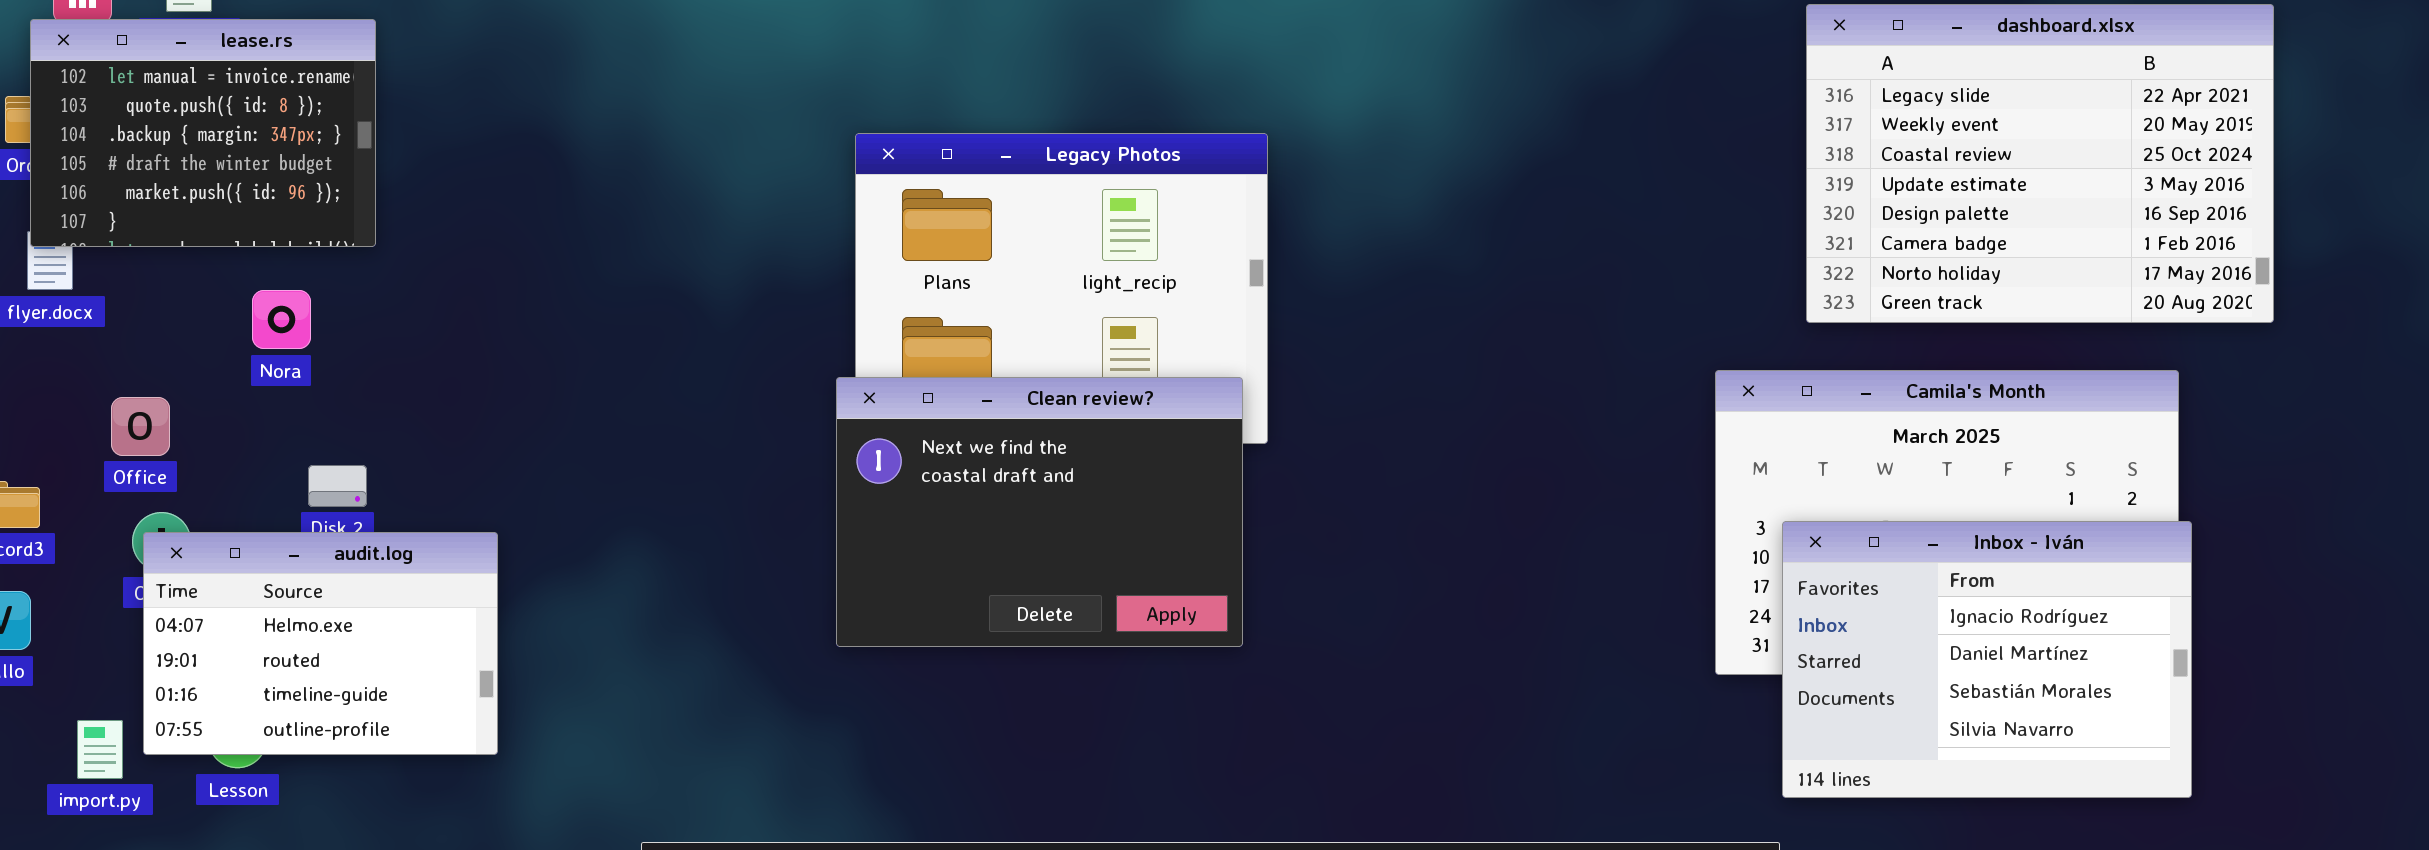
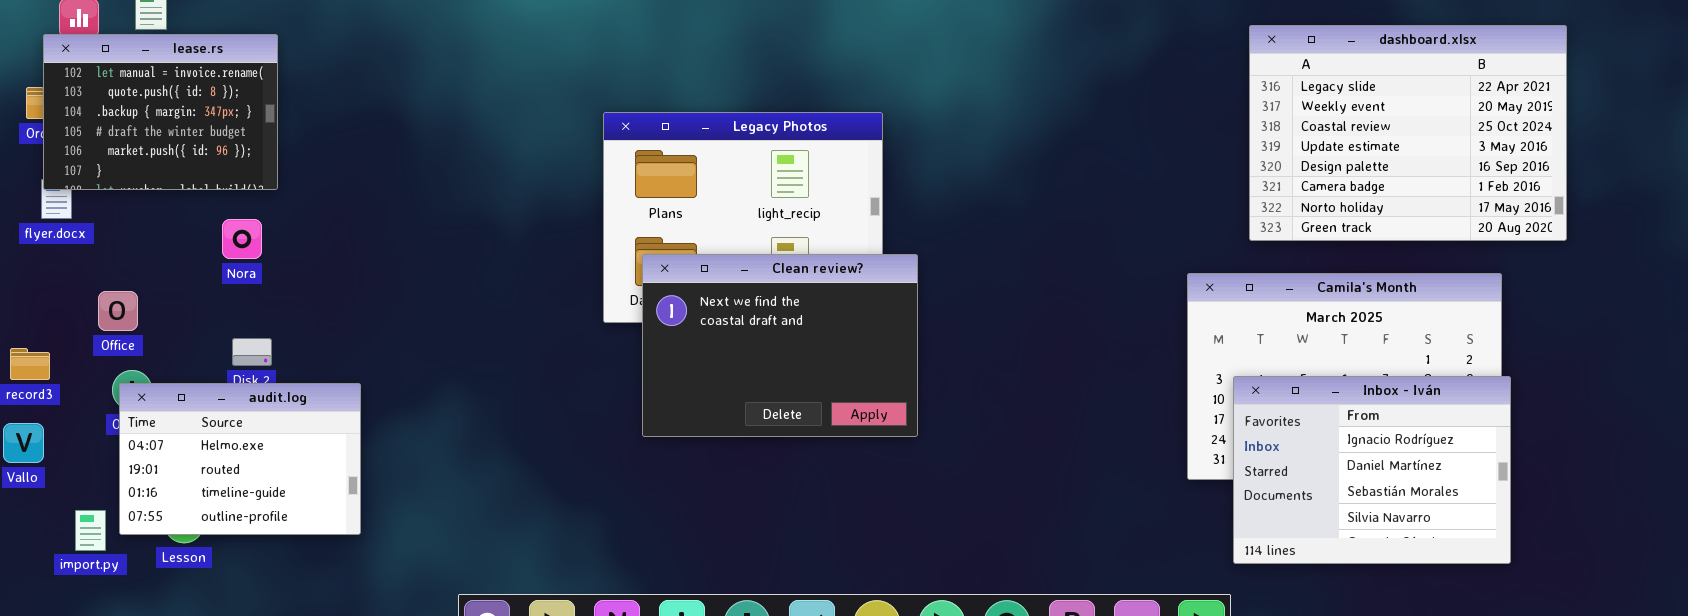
Nora: [252,290,311,349] -> [222,219,262,259], moved
Clean review?: [836,377,1243,647] -> [642,254,918,437], moved

